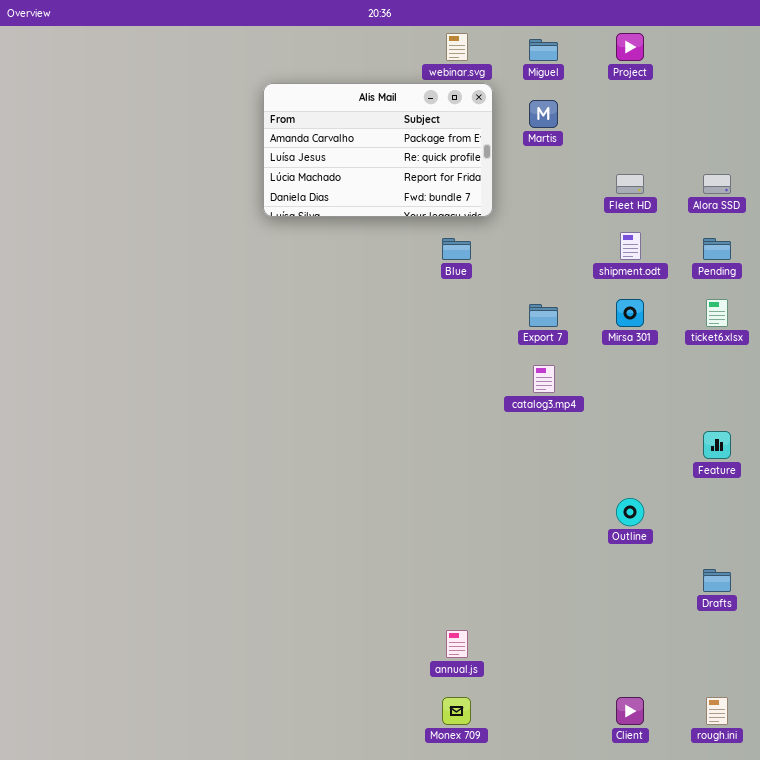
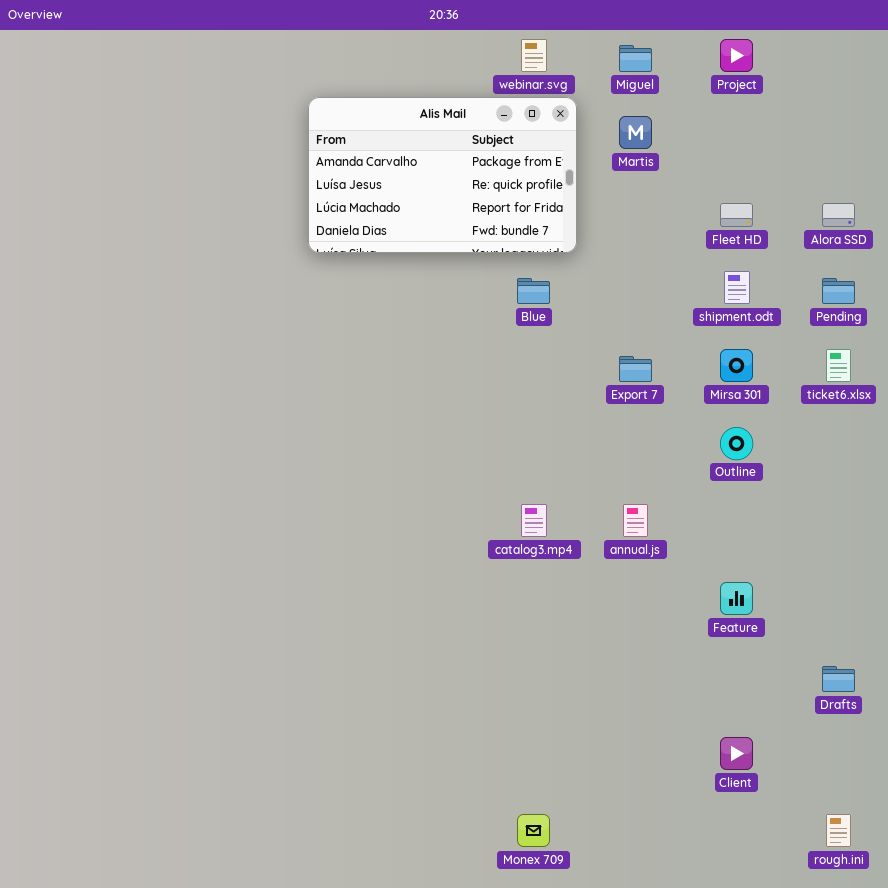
catalog3.mp4: [533,365,555,393] -> [521,504,547,537], moved
Feature: [703,431,731,459] -> [720,582,753,615], moved
Outline: [616,498,644,526] -> [720,427,753,460], moved
annual.js: [446,630,468,658] -> [623,504,648,537], moved
Client: [616,697,644,725] -> [720,737,753,770], moved

